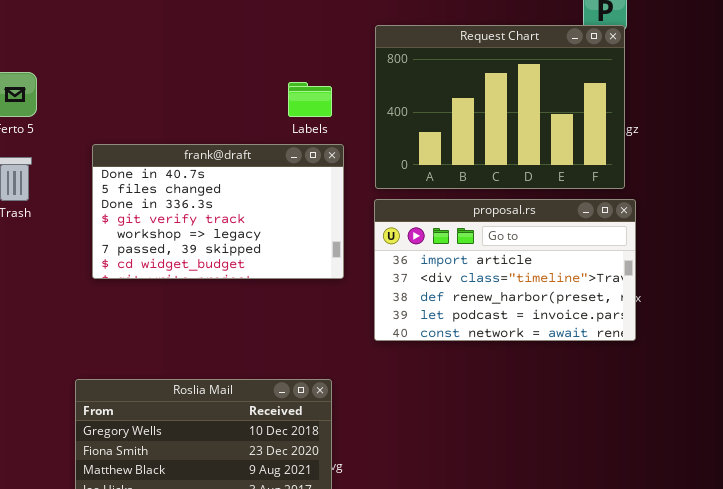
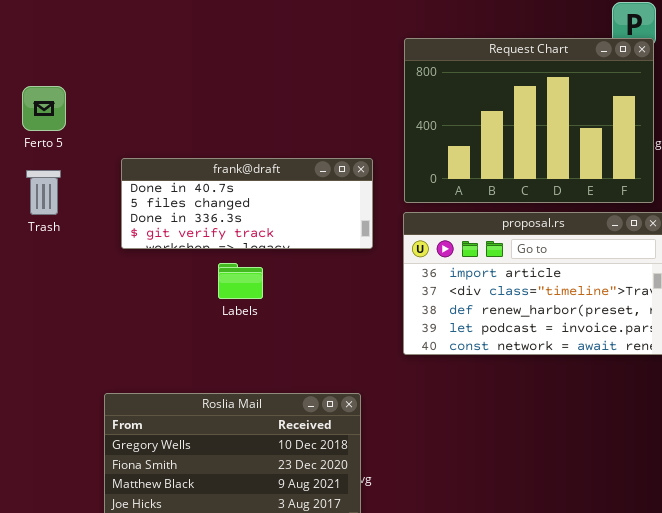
Labels: [288,82,332,117] -> [218,263,263,299], moved
frank@draft: [92,144,344,279] -> [121,158,373,249], resized

